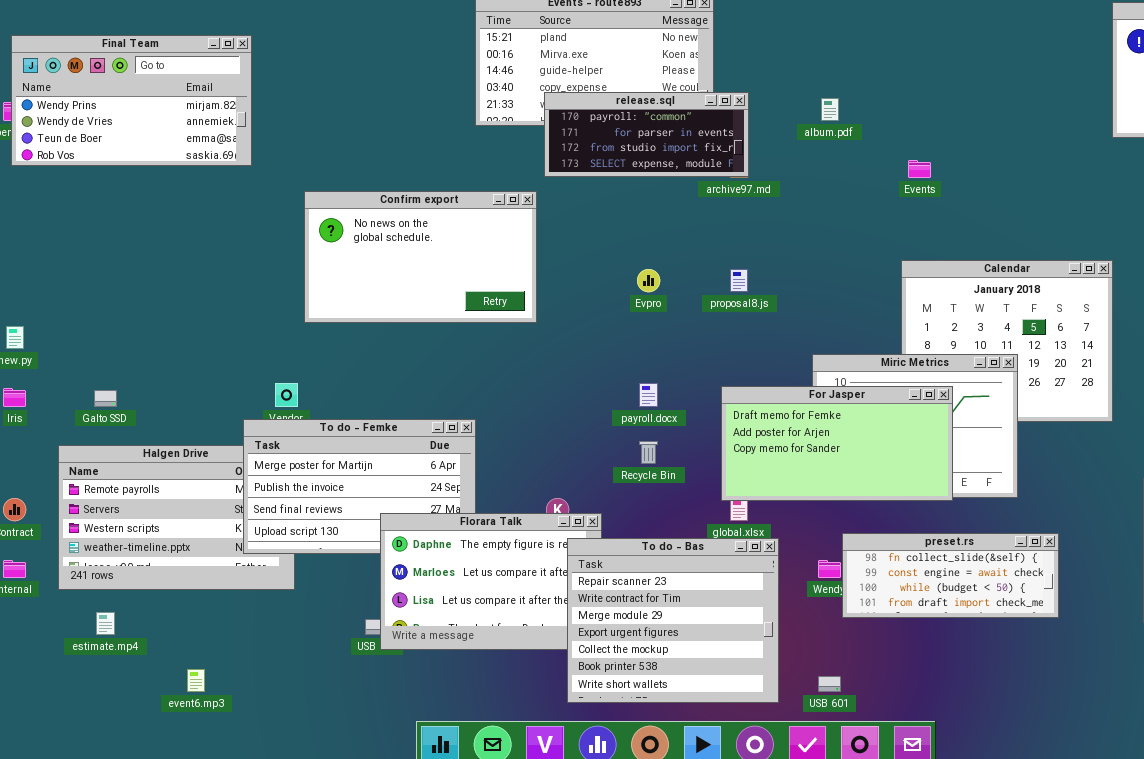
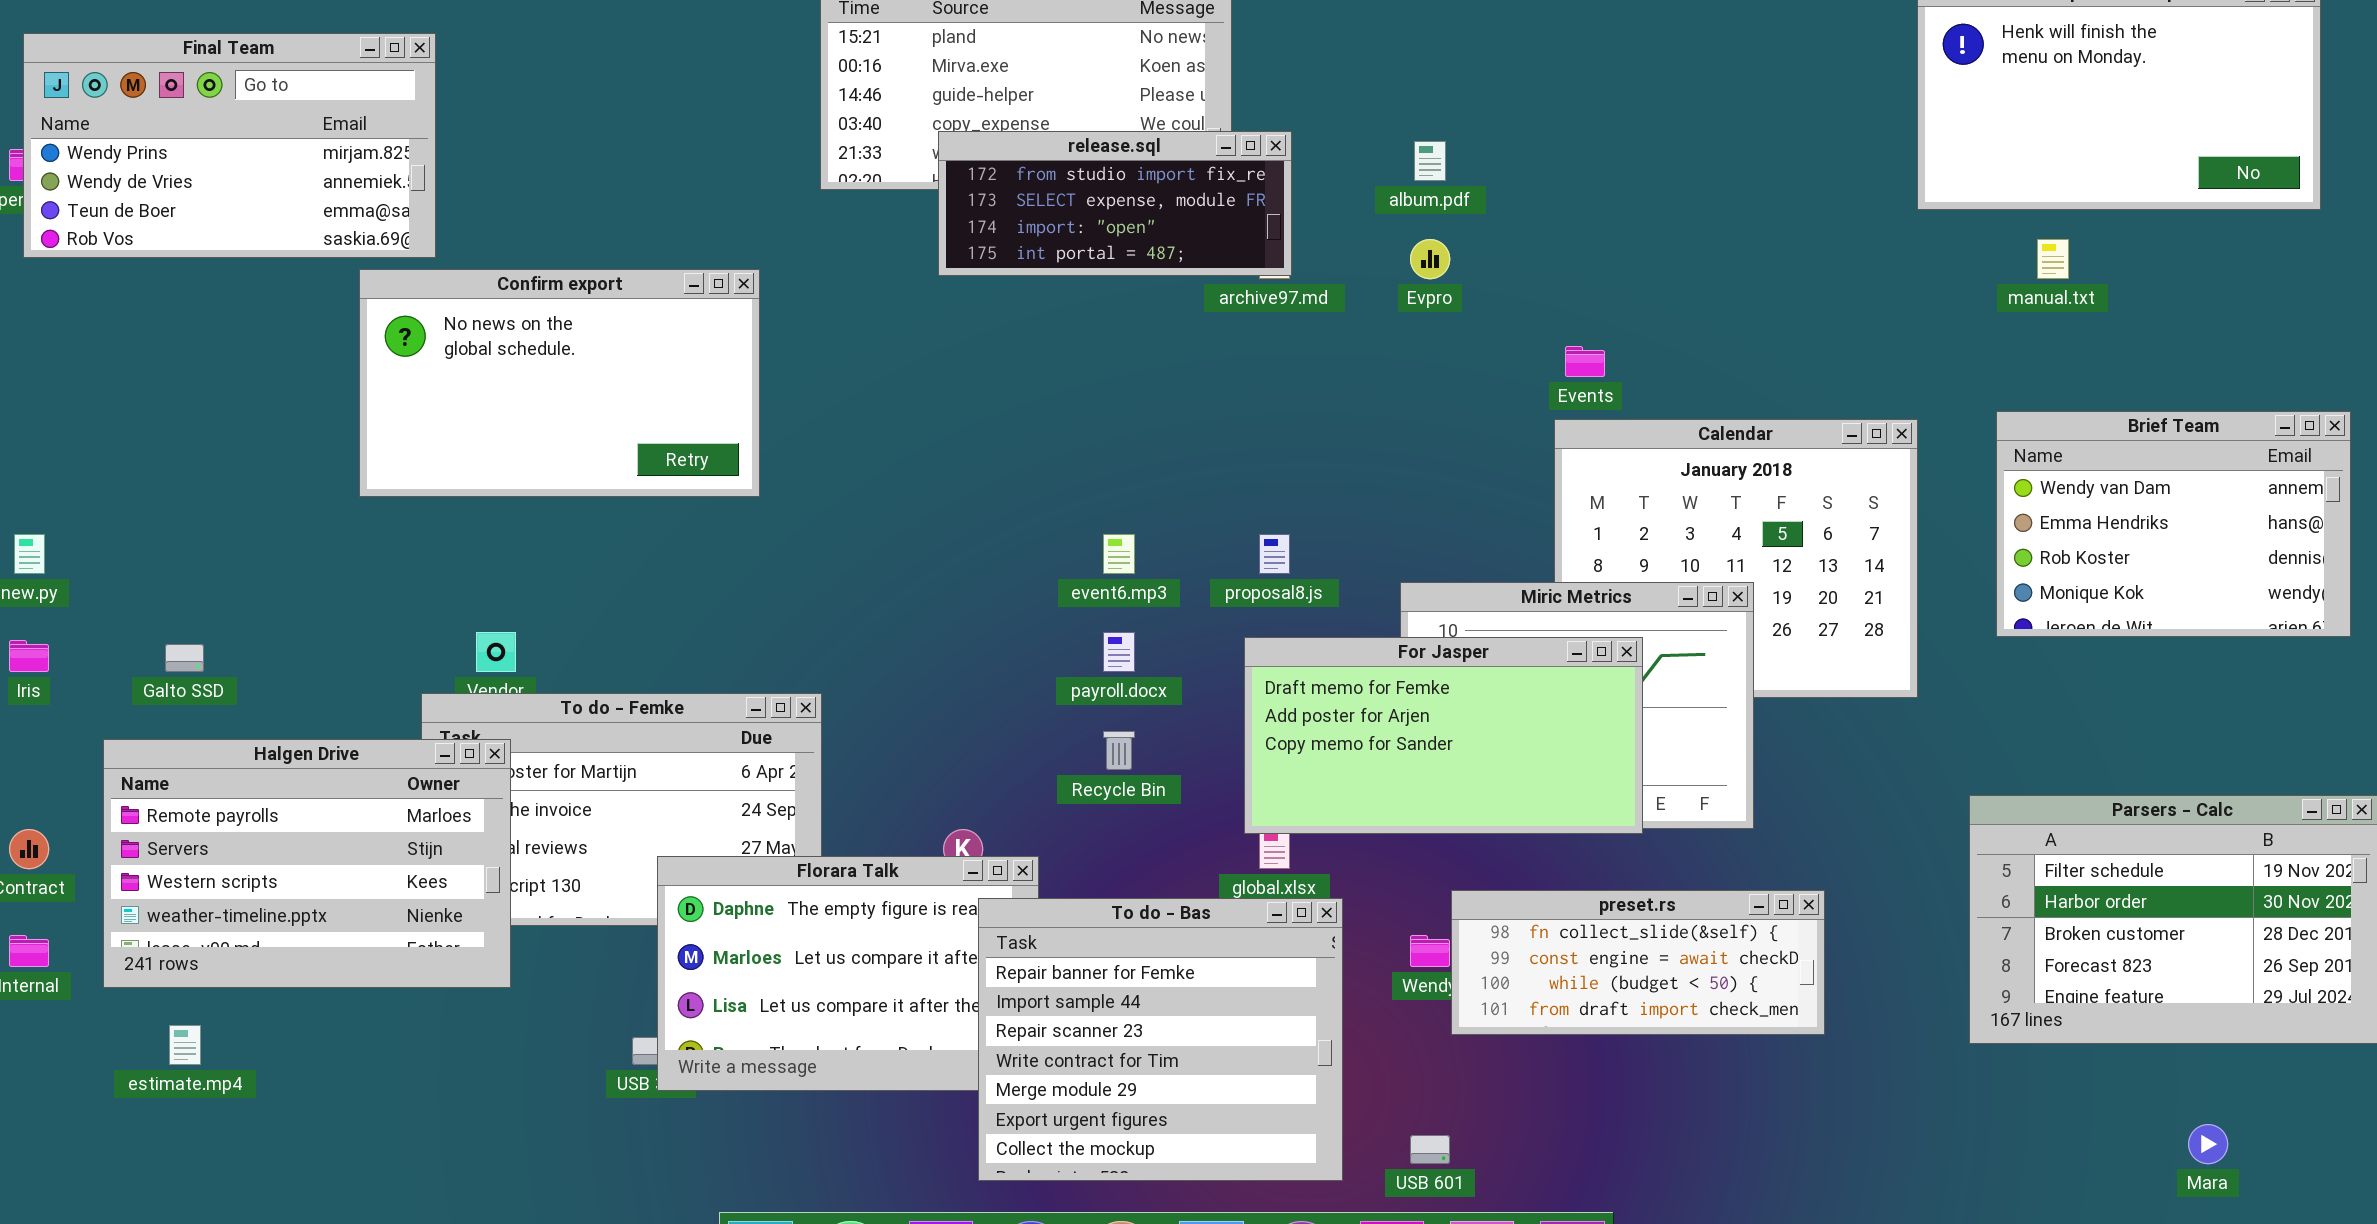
release.sql: [544,92,749,177] -> [938,131,1292,276], scrolled down 2 rows
Events: [908,160,931,178] -> [1565,346,1605,377], moved
Confirm export: [304,191,537,323] -> [359,269,760,497], moved
Evpro: [637,269,660,292] -> [1410,239,1450,279], moved
proposal8.js: [730,269,748,292] -> [1259,534,1290,574], moved
Halgen Drive: [58,445,295,590] -> [103,739,511,988], raised
To do - Bas: [567,538,779,703] -> [978,898,1343,1181], scrolled up 2 rows
event6.mp3: [187,669,205,692] -> [1103,534,1135,574], moved

